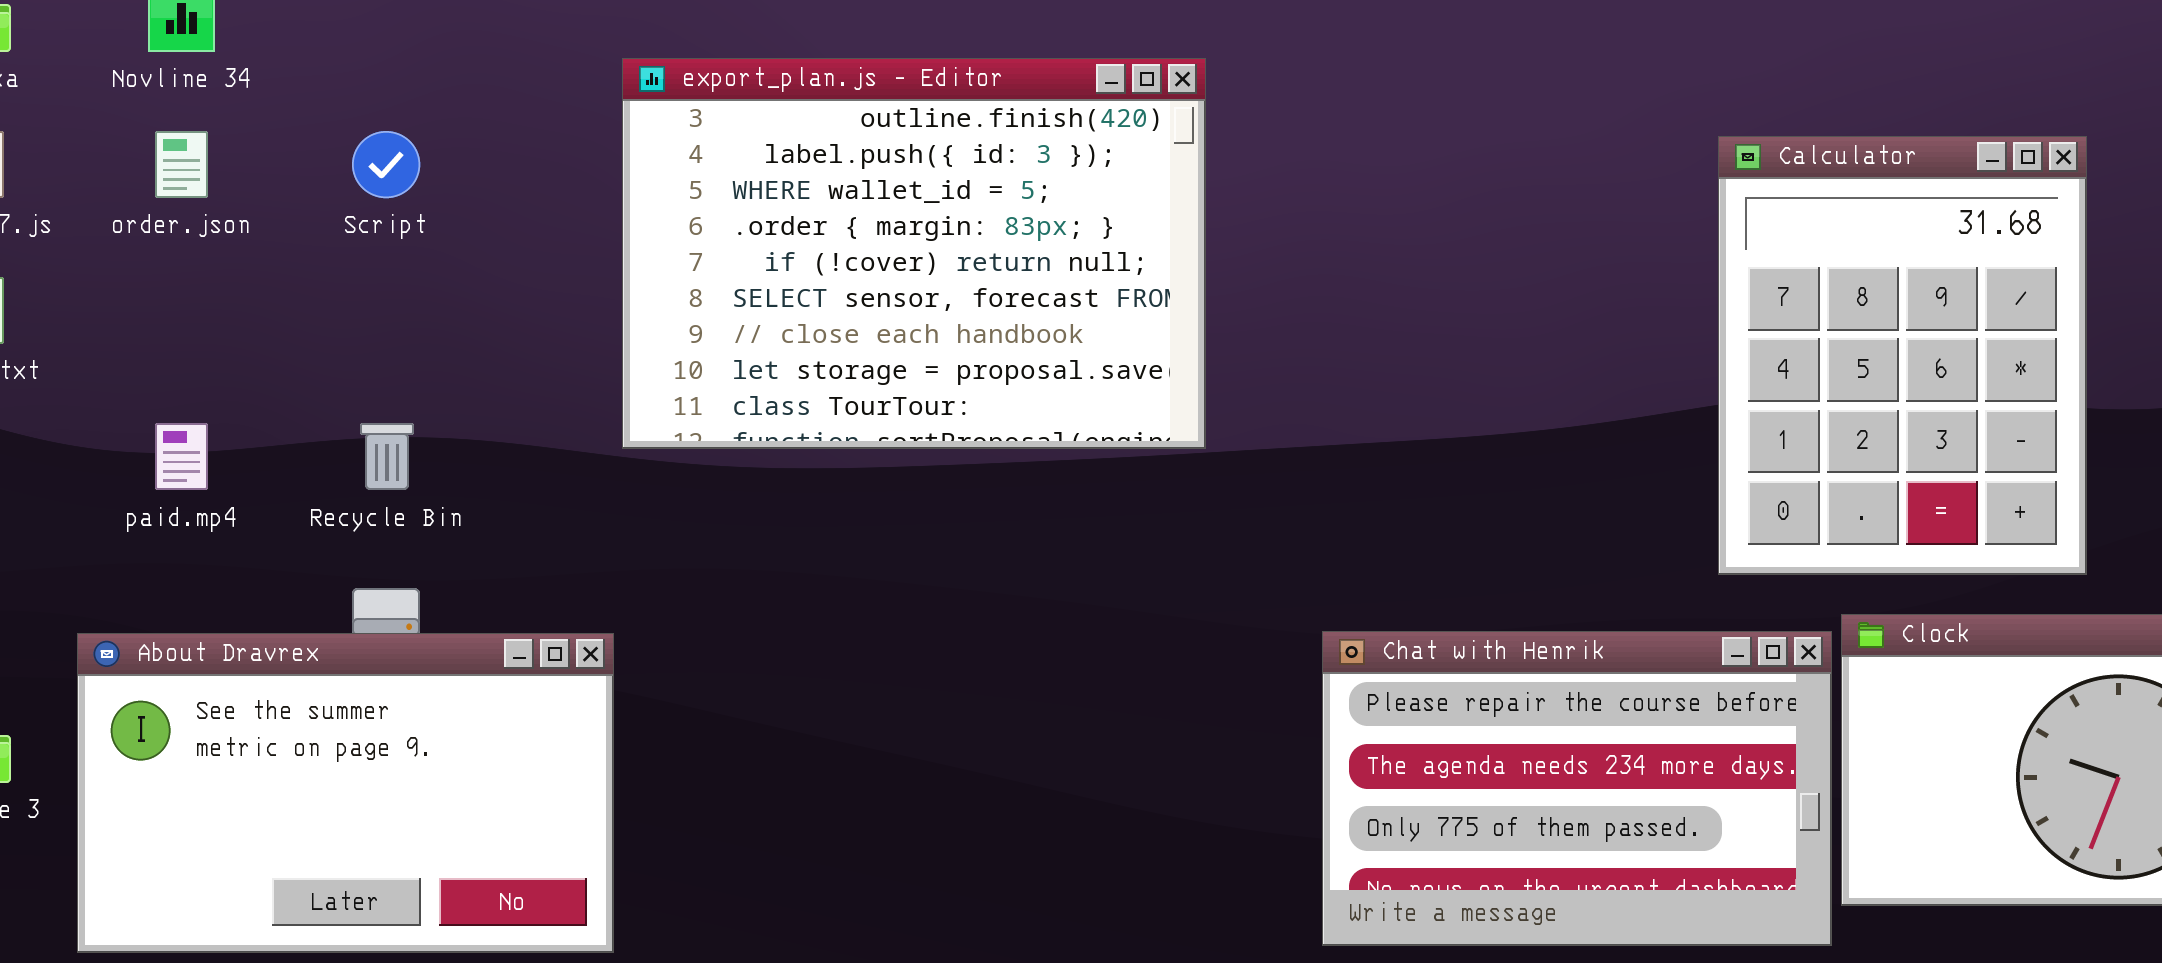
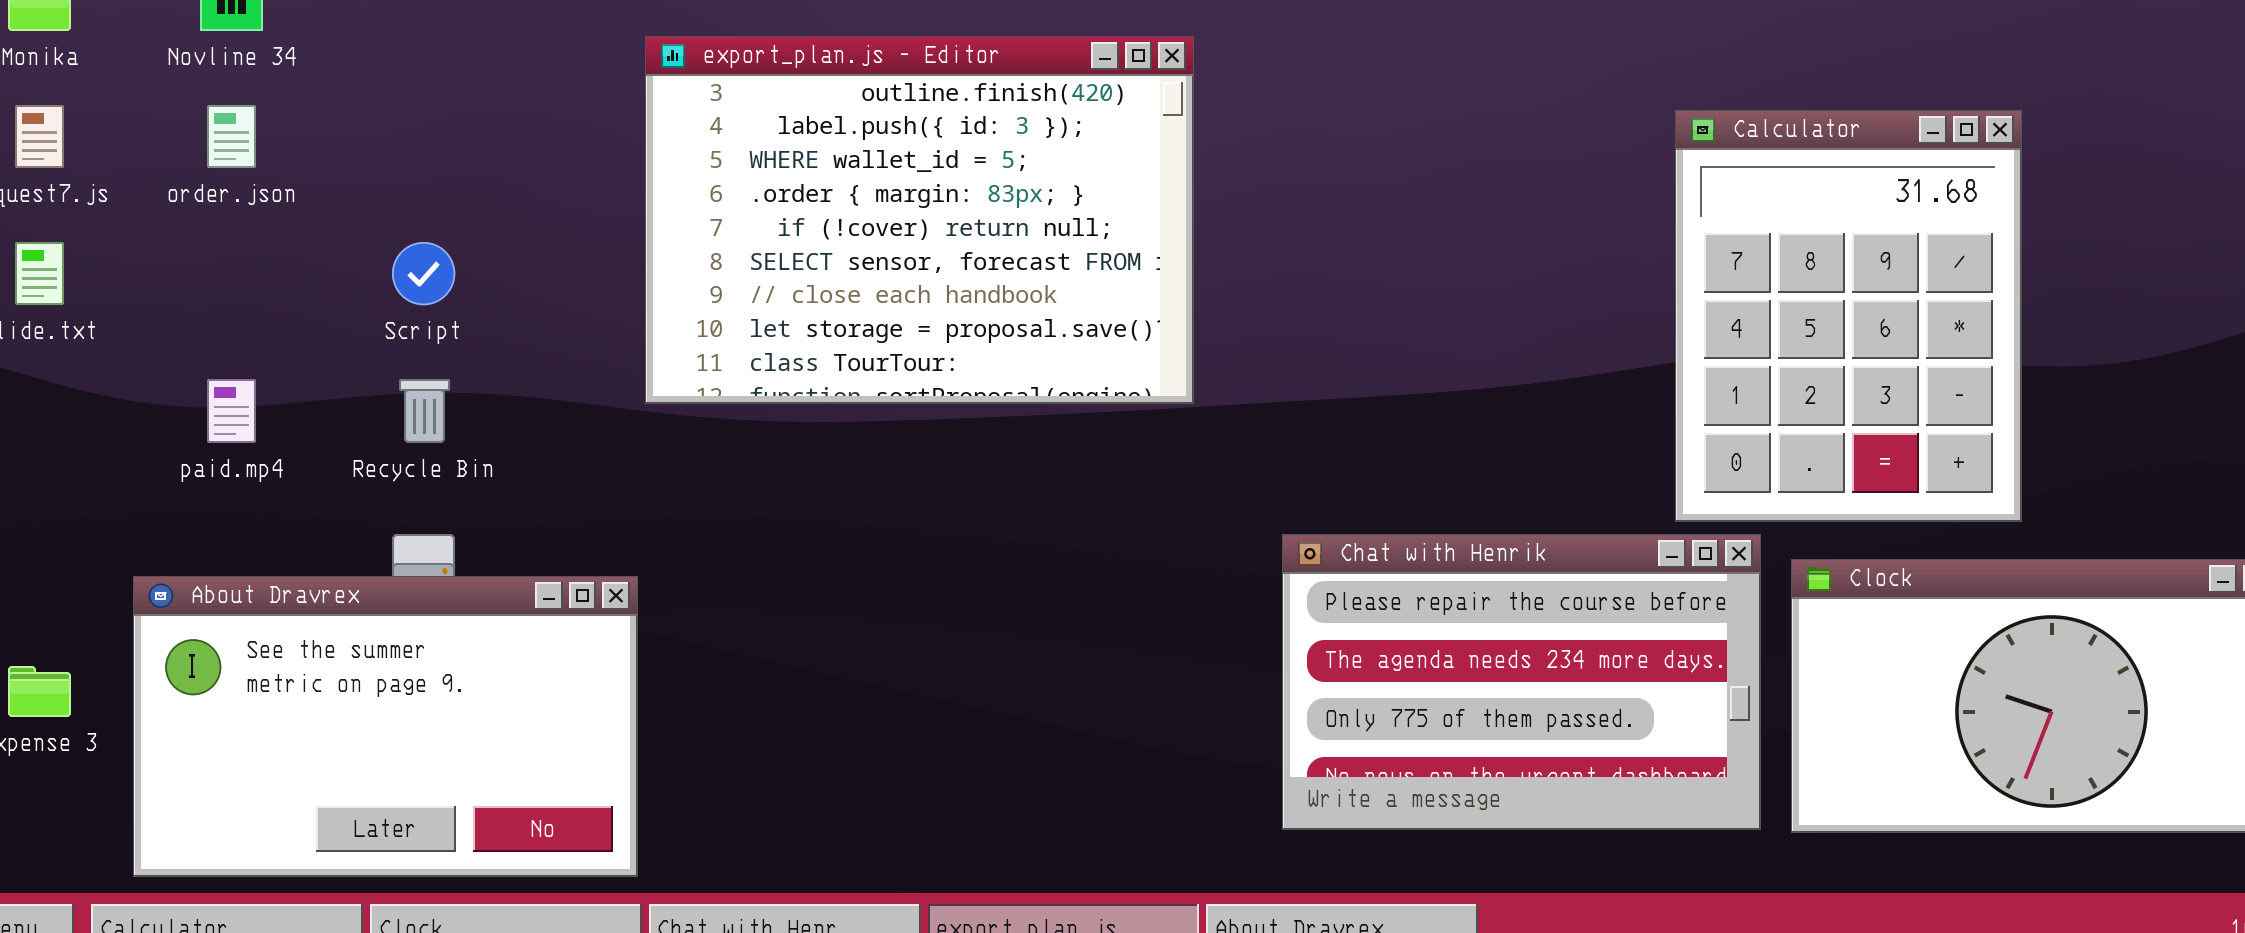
Script: [352,131,420,198] -> [392,242,455,305], moved
Chat with Henrik: [1322,631,1832,946] -> [1282,534,1761,830], moved

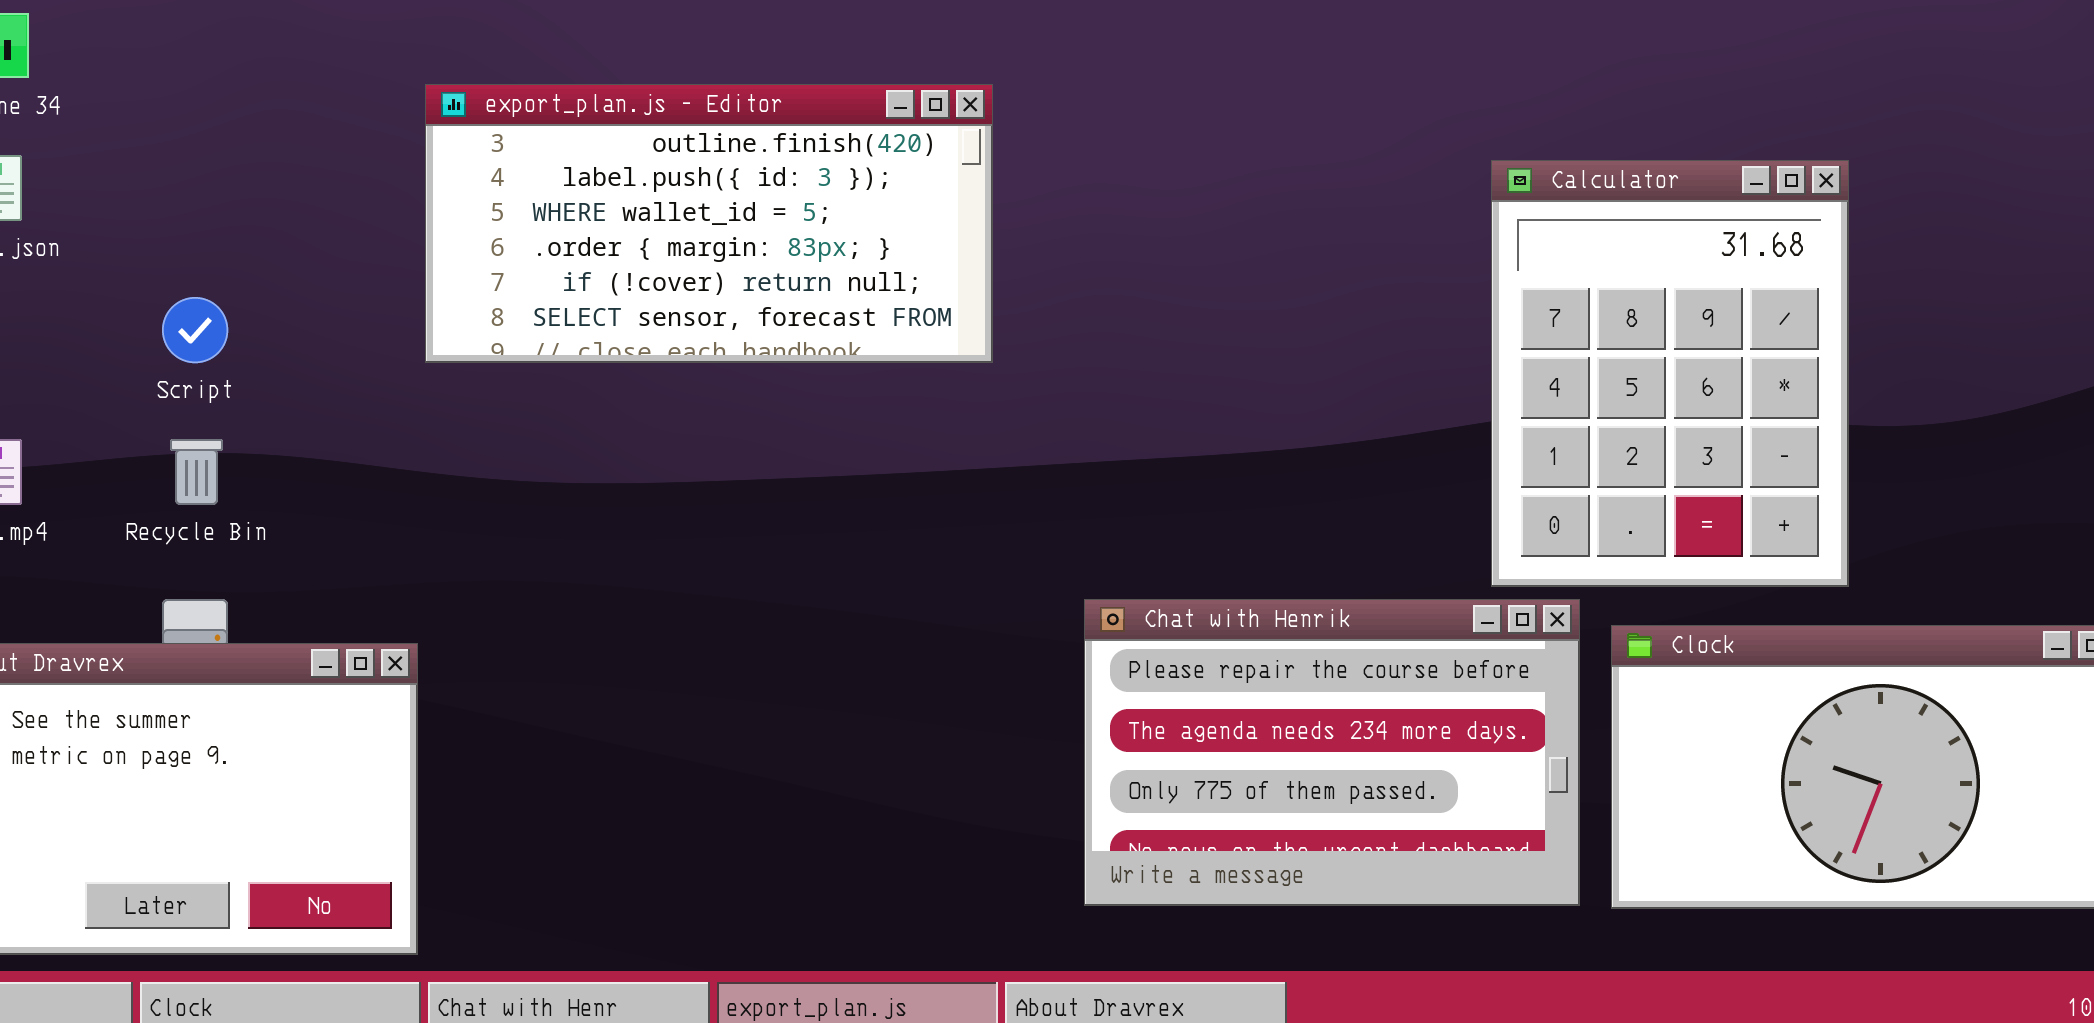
export_plan.js - Editor: [645,36,1194,404] -> [425,84,993,363], resized

